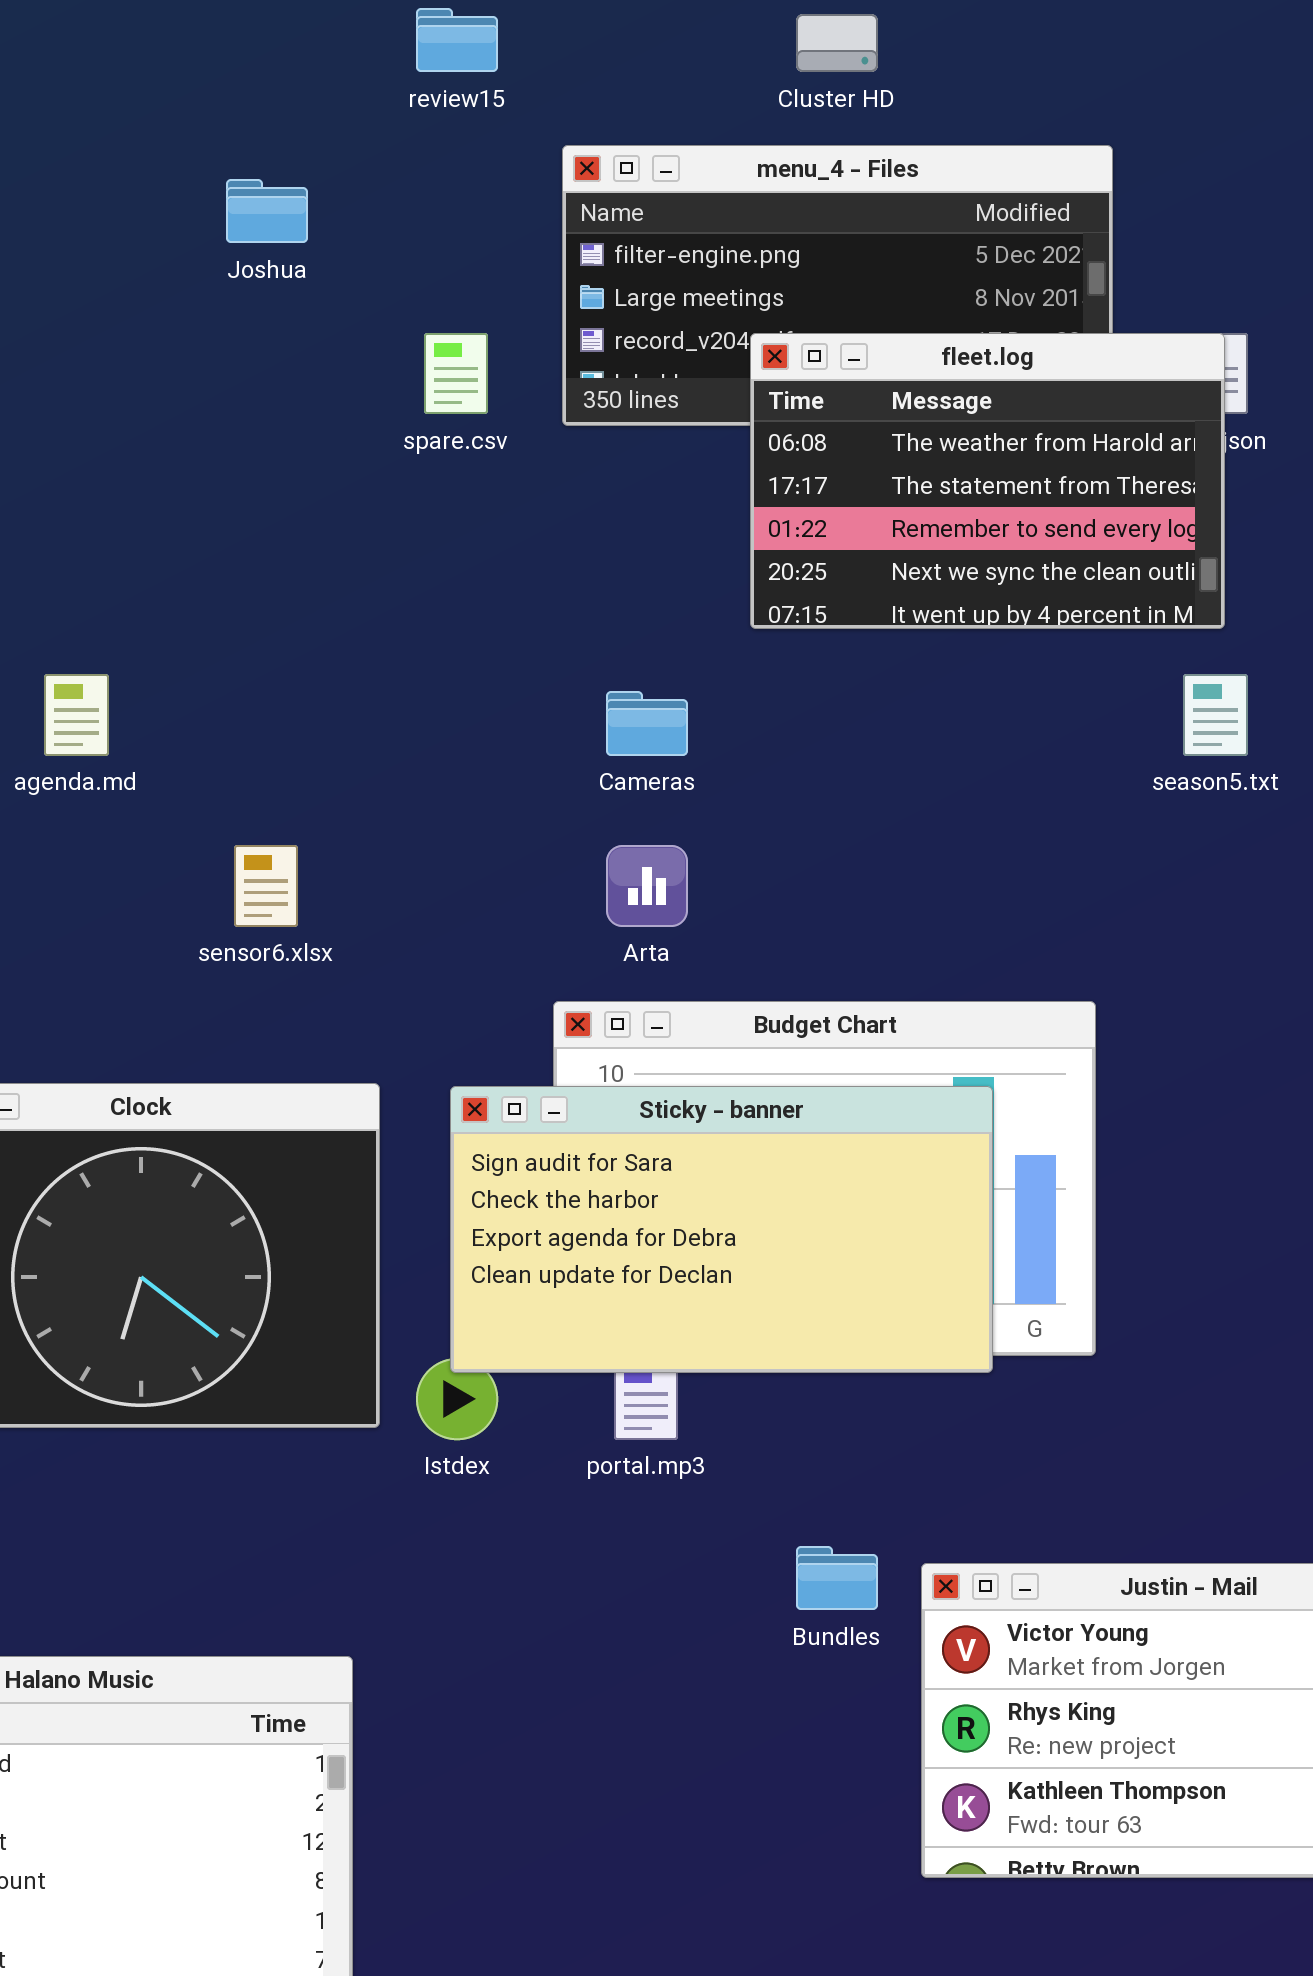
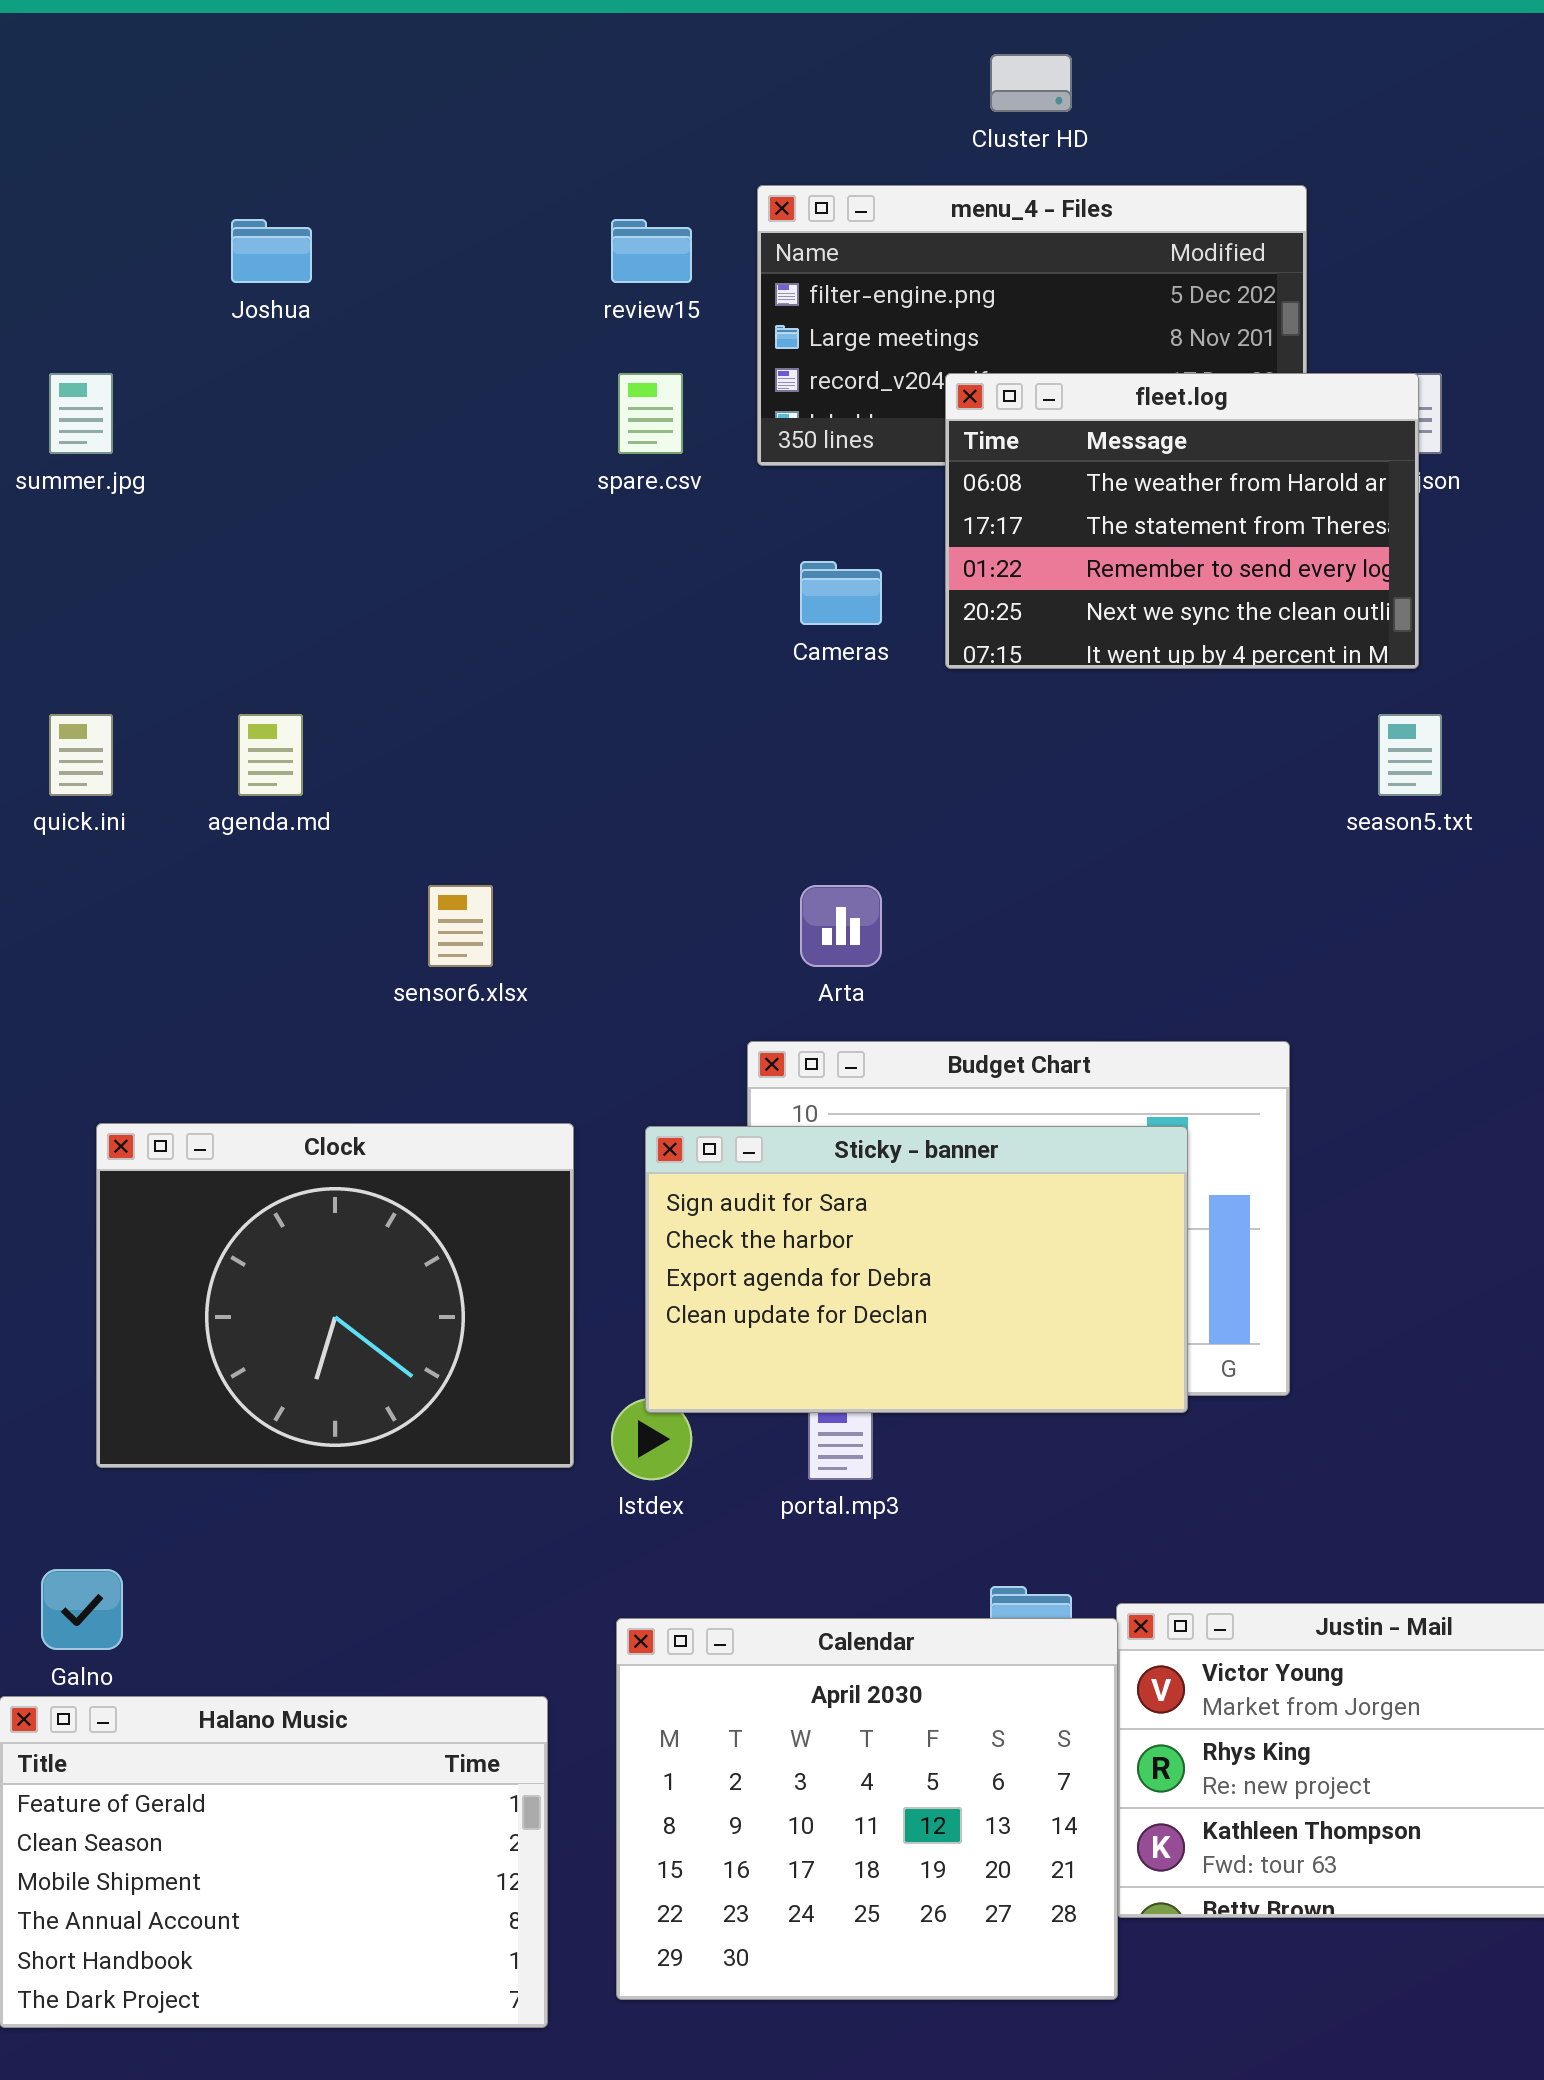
review15: [416,8,498,72] -> [611,219,692,283], moved
Joshua: [226,179,308,243] -> [231,219,312,283], moved
Cameras: [606,691,688,756] -> [800,561,882,625], moved
Calendar: none -> [616,1618,1118,2000], opened

